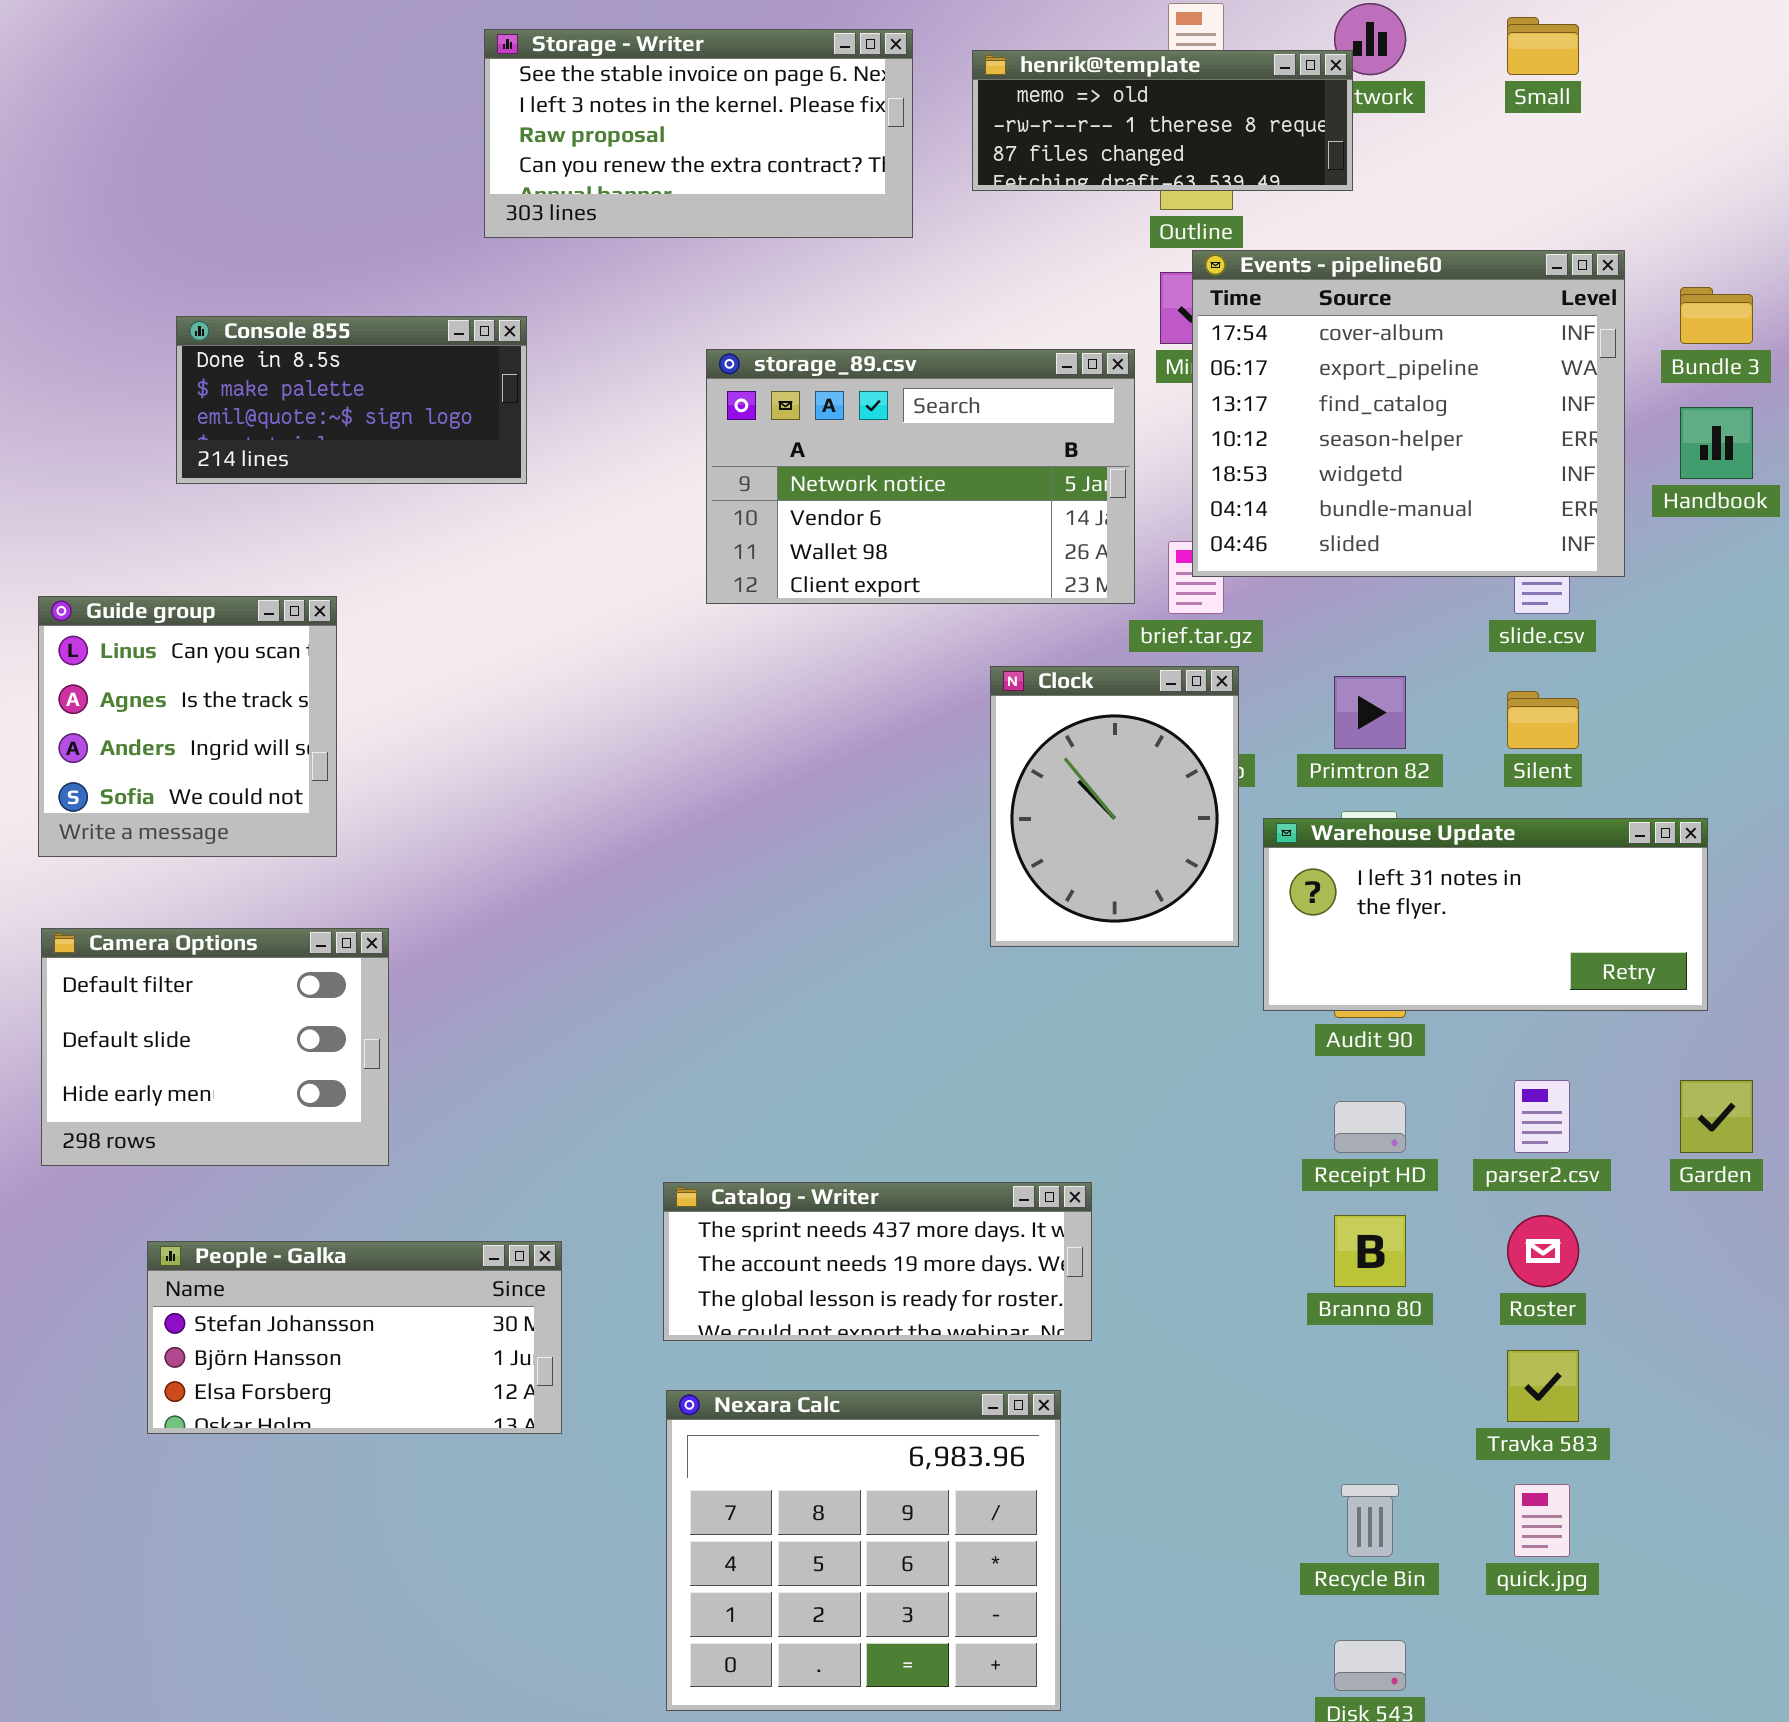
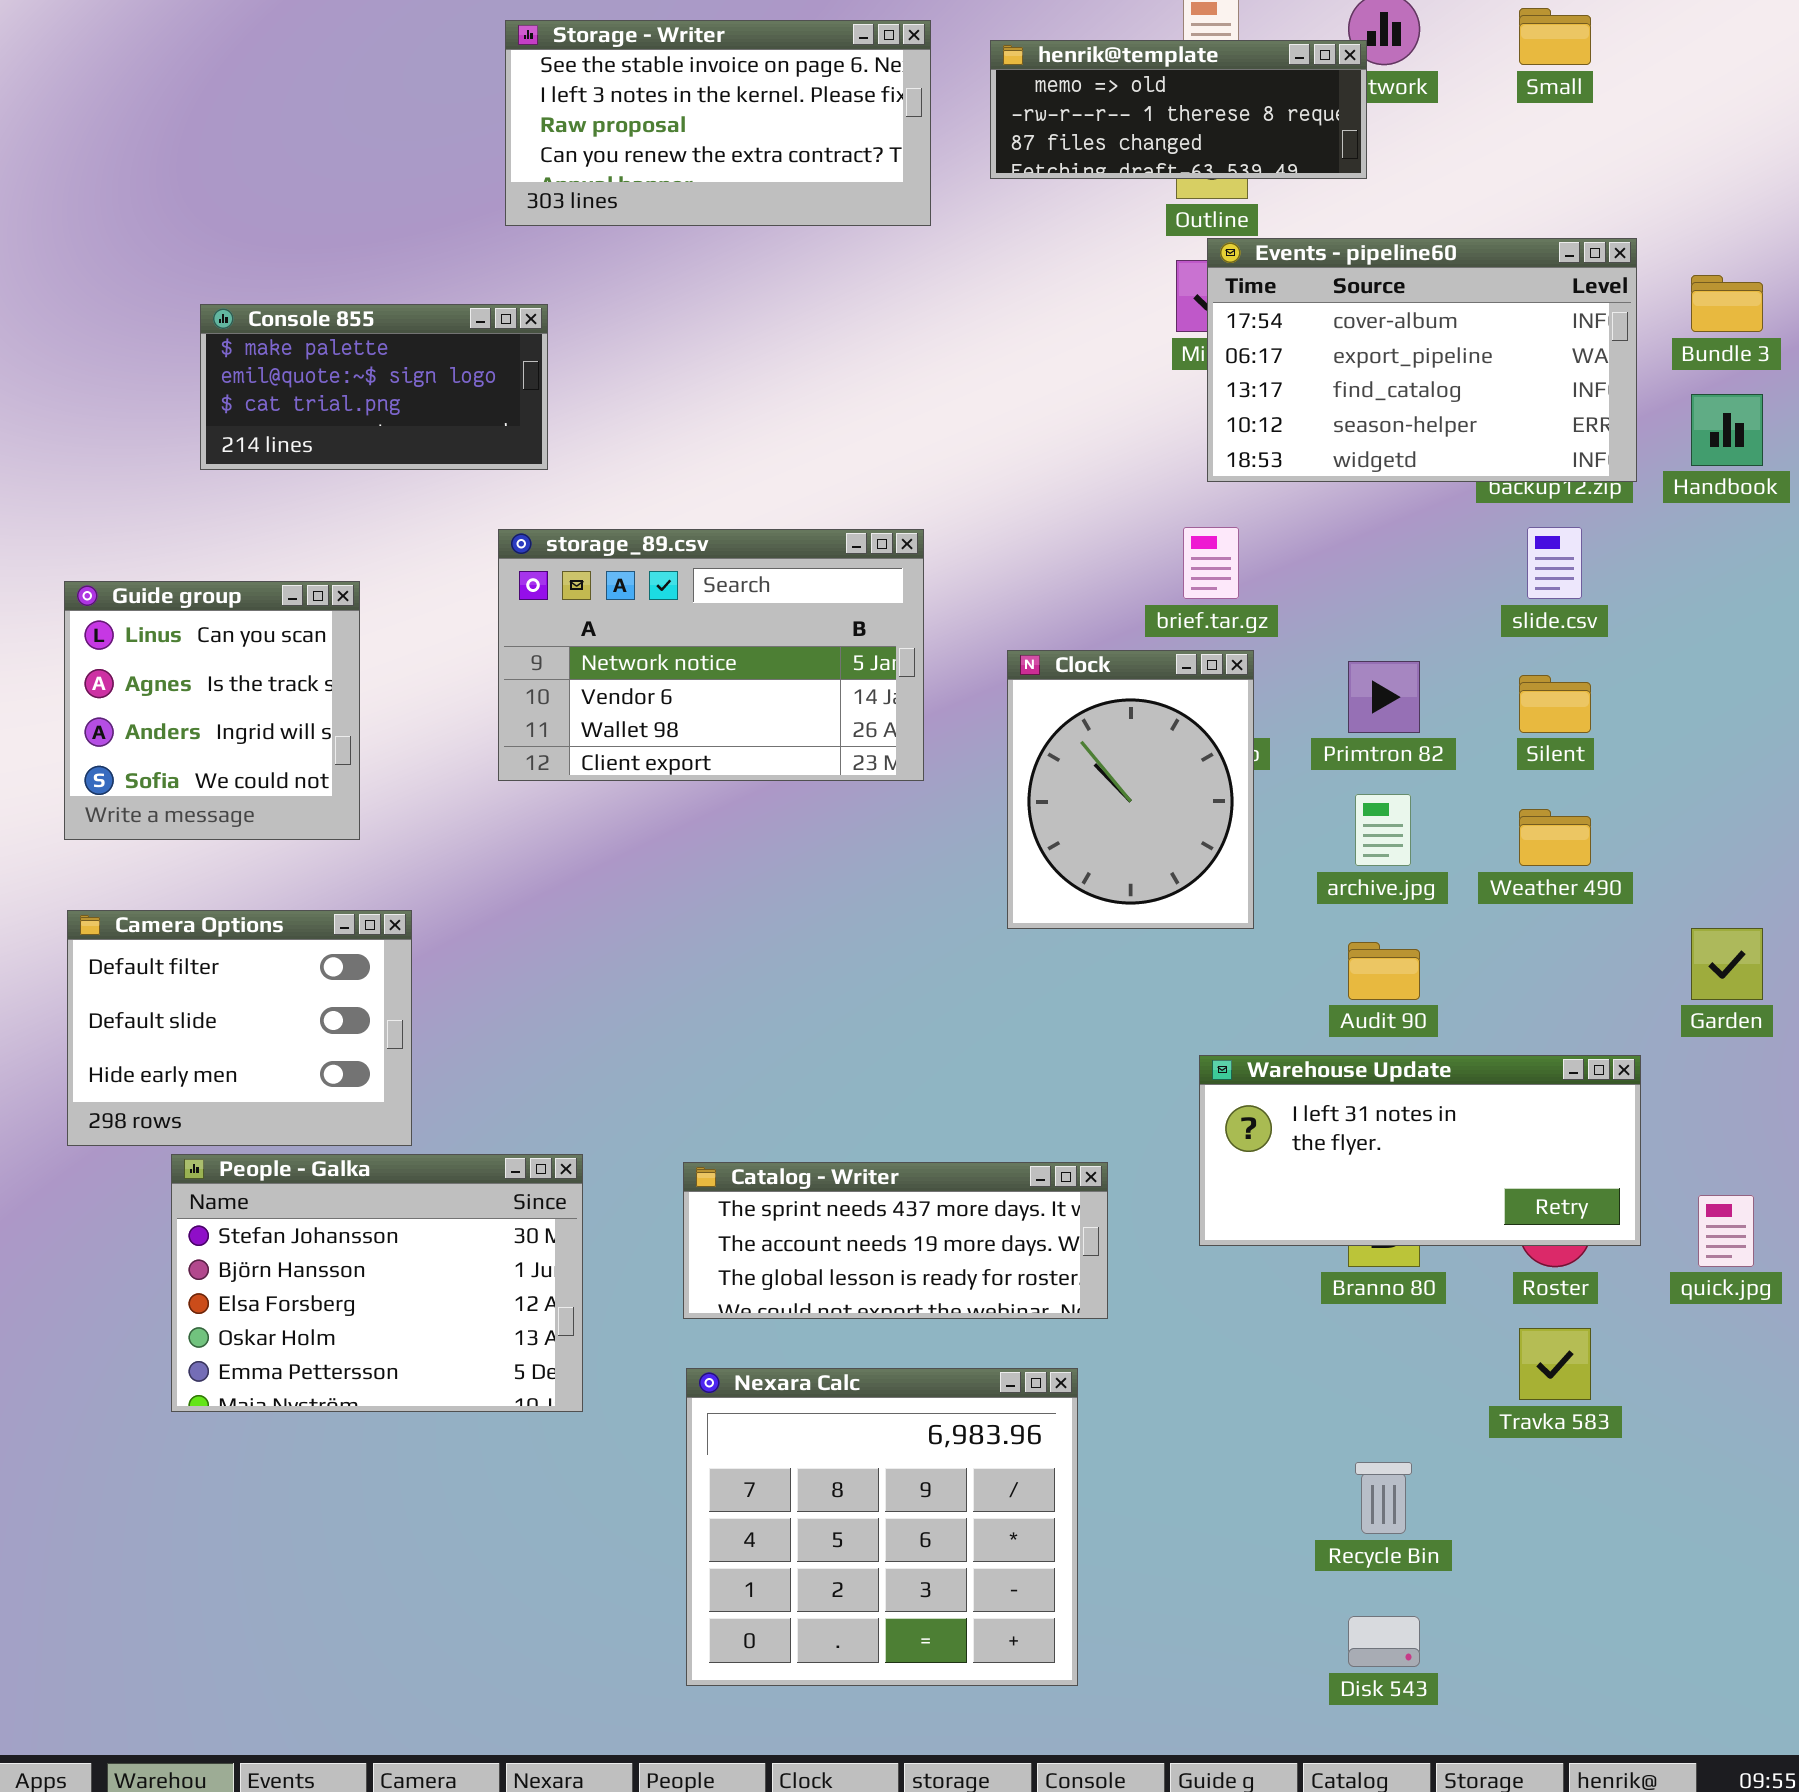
Events - pipeline60: [1192,250,1625,577] -> [1207,238,1637,482], resized
Console 855: [176,316,527,484] -> [200,304,548,470], scrolled down 1 row
storage_89.csv: [706,349,1135,604] -> [498,529,924,781], moved
Warehouse Update: [1263,818,1708,1011] -> [1199,1055,1641,1246], moved
Garden: [1680,1080,1753,1153] -> [1691,928,1763,1000], moved
People - Galka: [147,1241,562,1434] -> [171,1154,583,1412], resized
quick.jpg: [1514,1484,1570,1557] -> [1698,1195,1754,1267], moved

